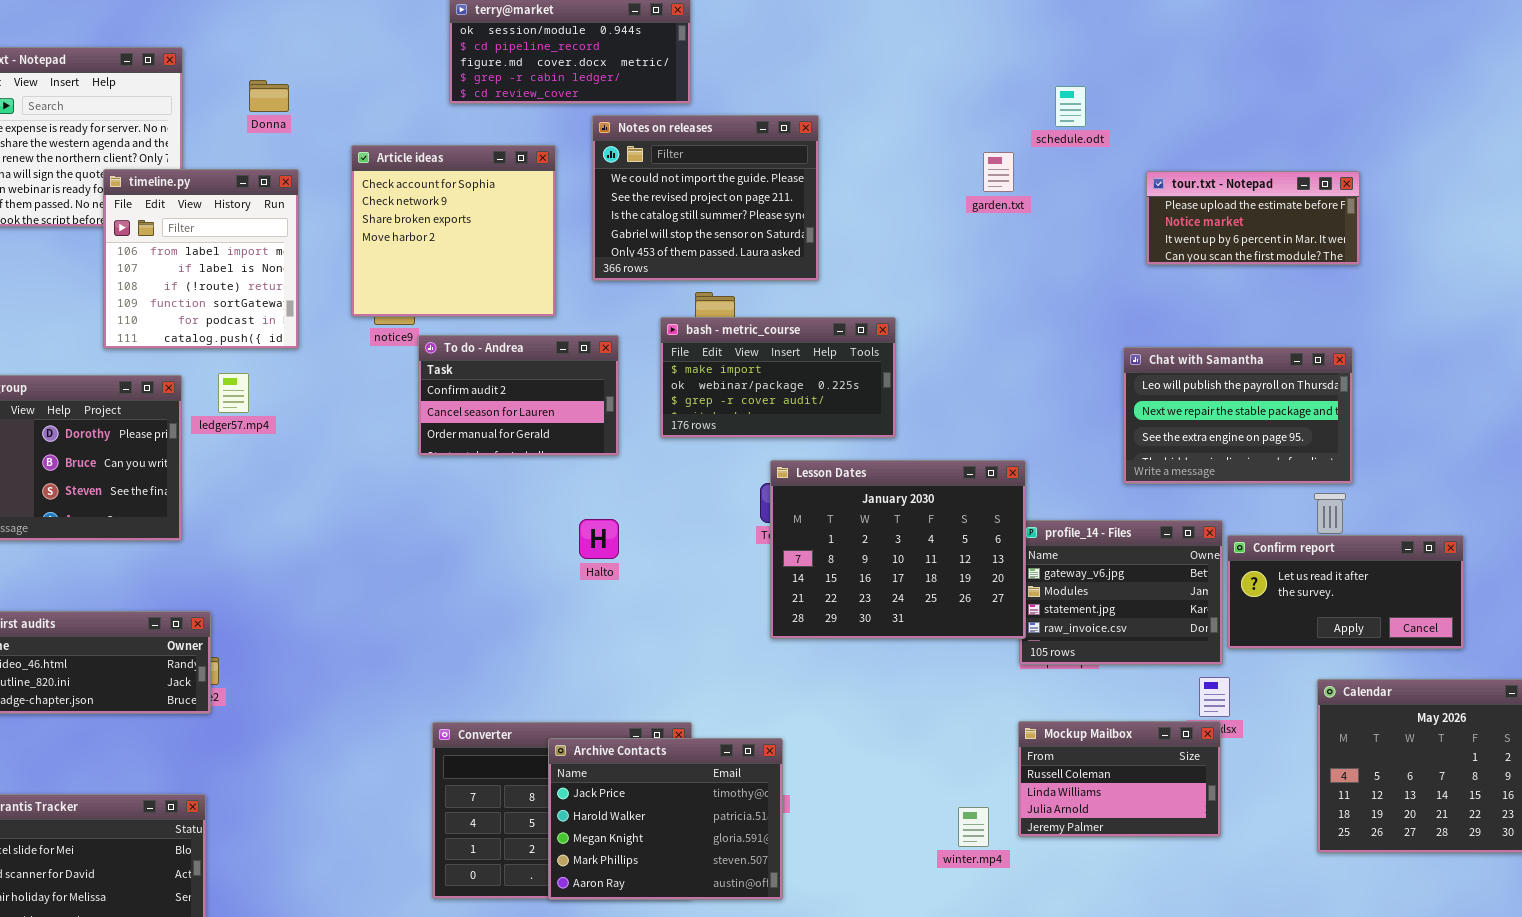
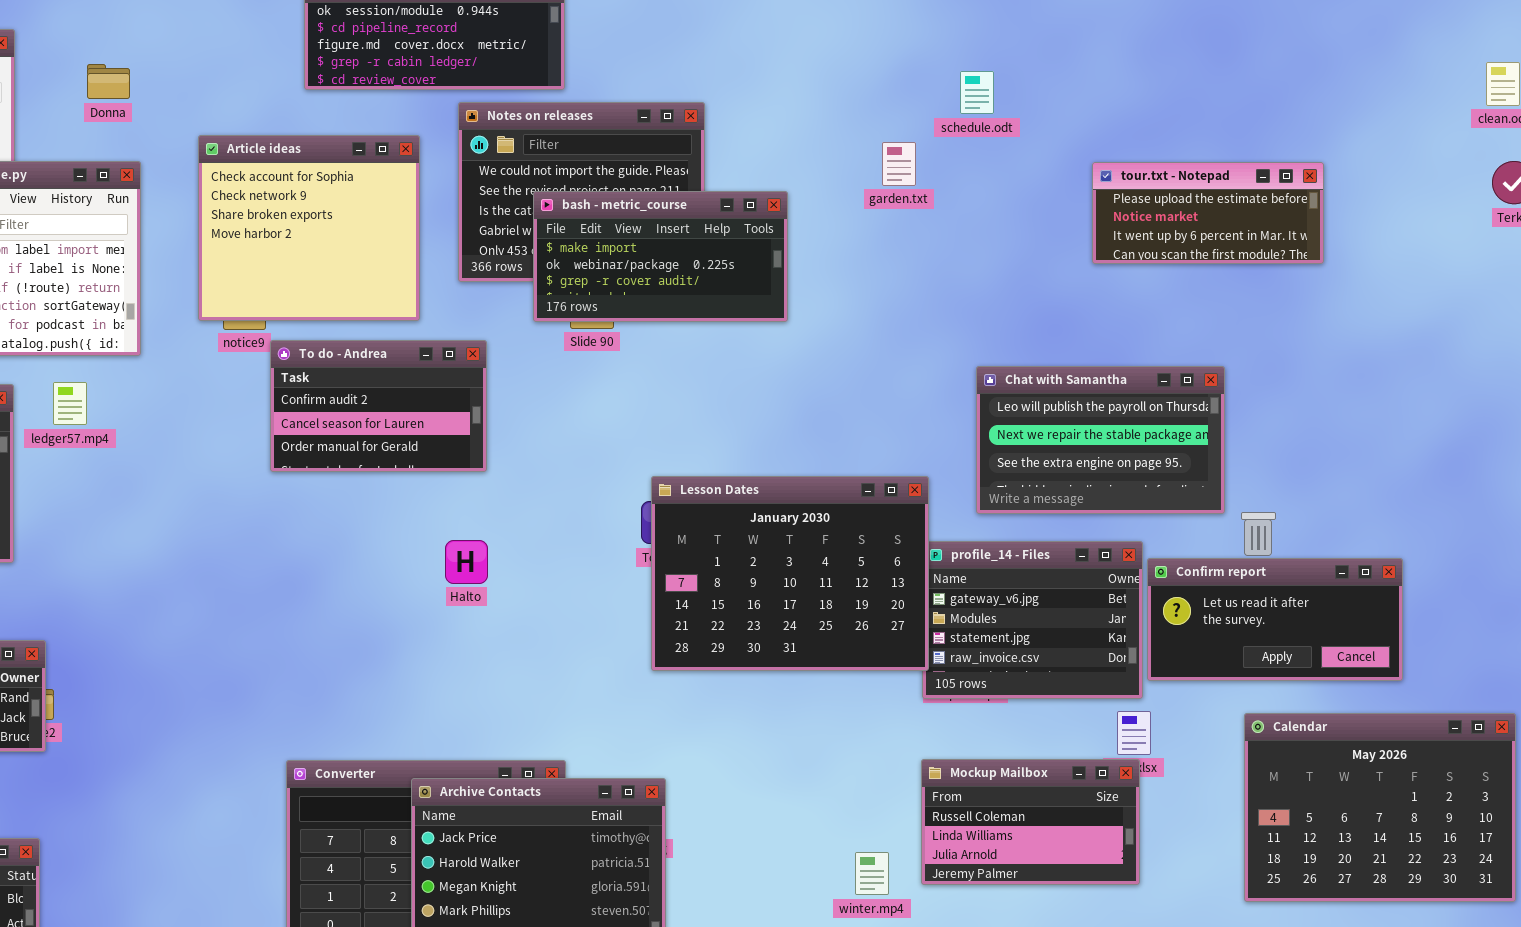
tour.txt - Notepad: [1146,171,1360,265] -> [1092,162,1324,264], moved
bash - metric_course: [660,317,896,438] -> [533,191,788,322], moved
Chat with Samantha: [1123,347,1353,484] -> [976,366,1225,514], moved

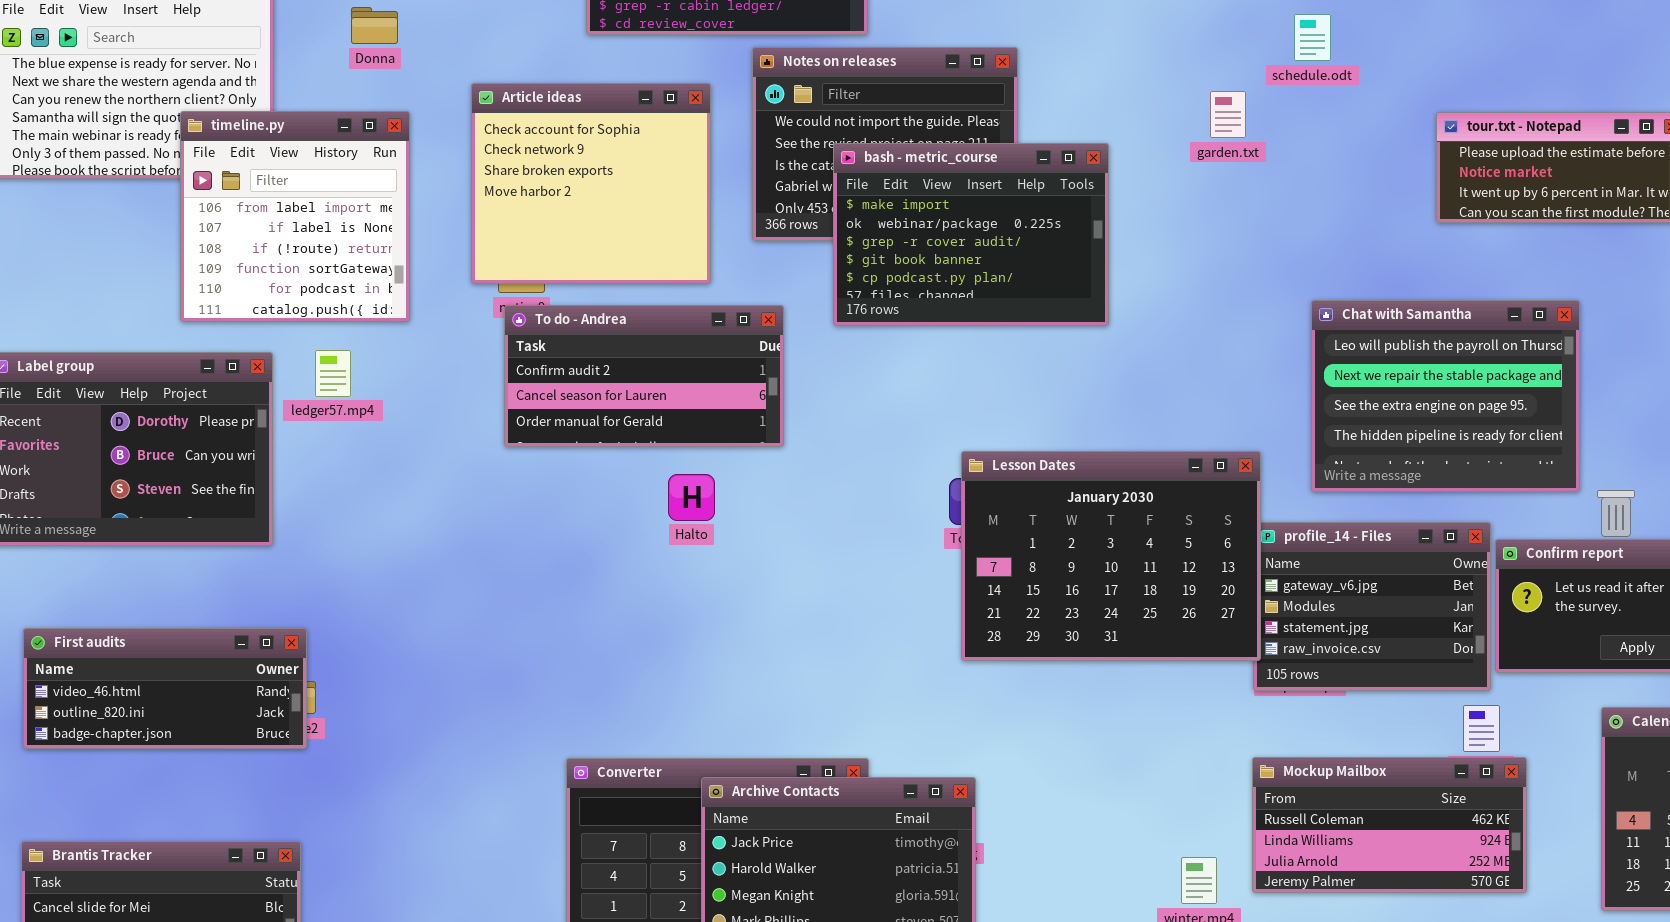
bash - metric_course: [533,191,788,322] -> [833,143,1109,326], resized
To do - Andrea: [270,340,487,472] -> [504,305,784,447], resized
Chat with Samantha: [976,366,1225,514] -> [1311,300,1580,492], resized
Halto: [445,540,488,584] -> [668,474,715,521], moved
Mockup Mailbox: [921,759,1140,885] -> [1252,757,1527,893], resized

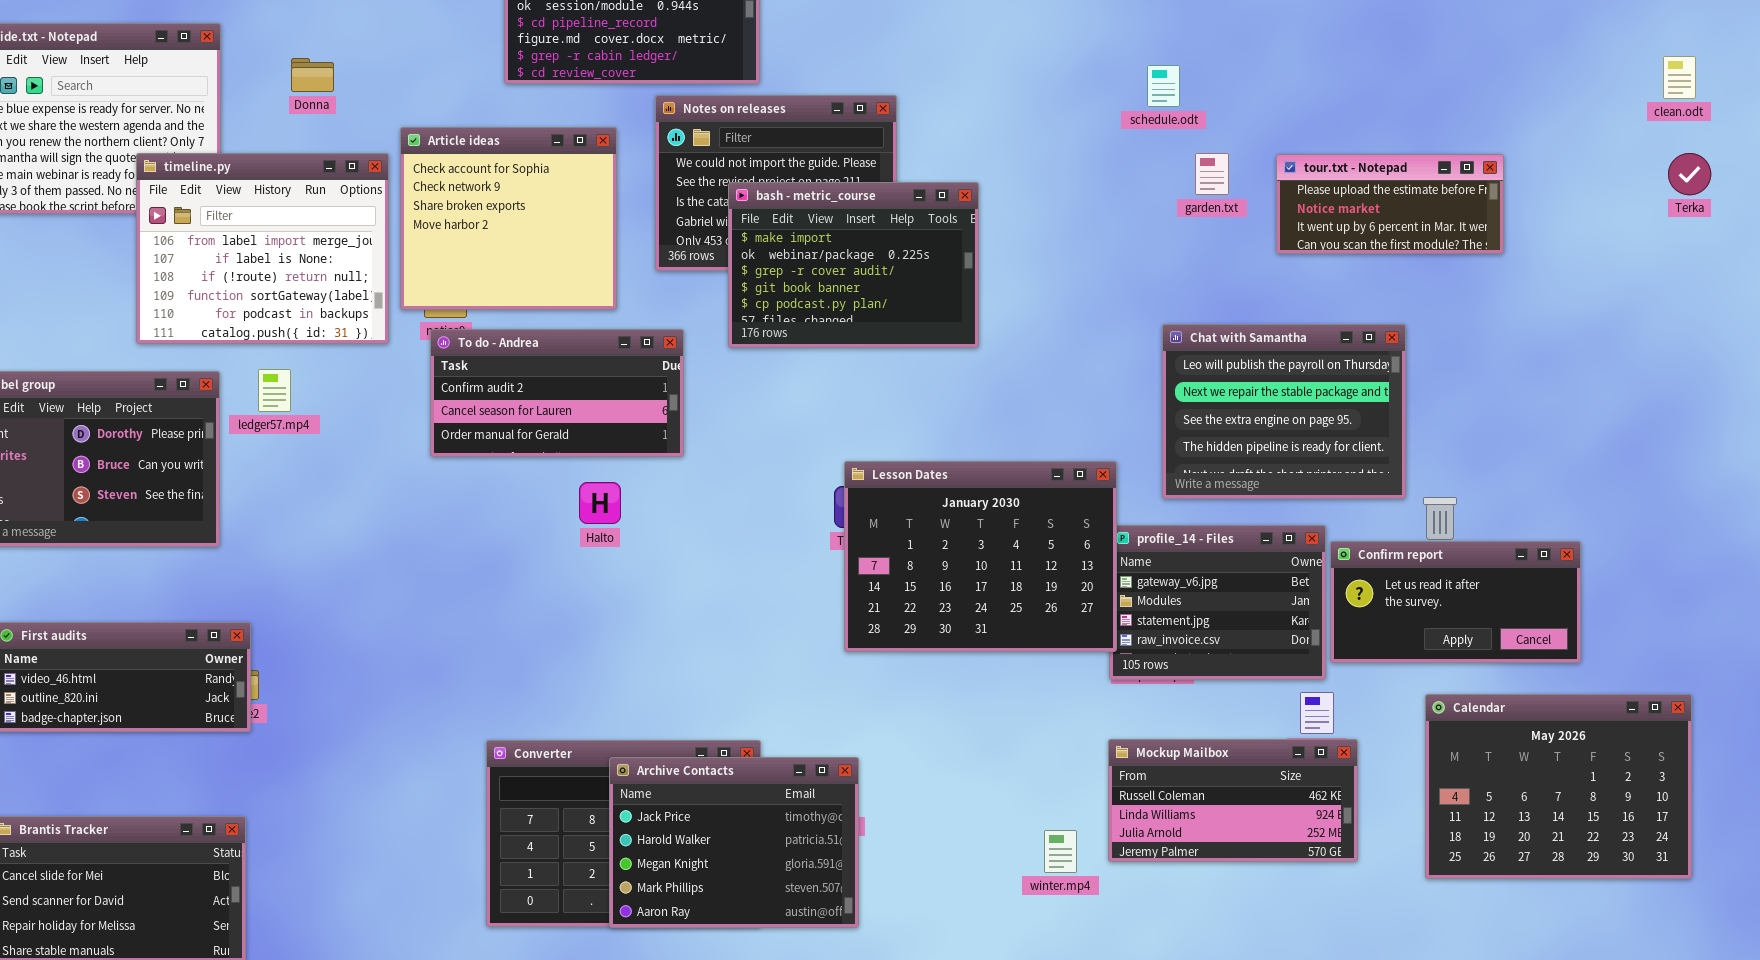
garden.txt: [1210,91,1246,138] -> [1195,153,1229,195], moved
timeline.py: [180,111,410,322] -> [136,153,389,344], resized

